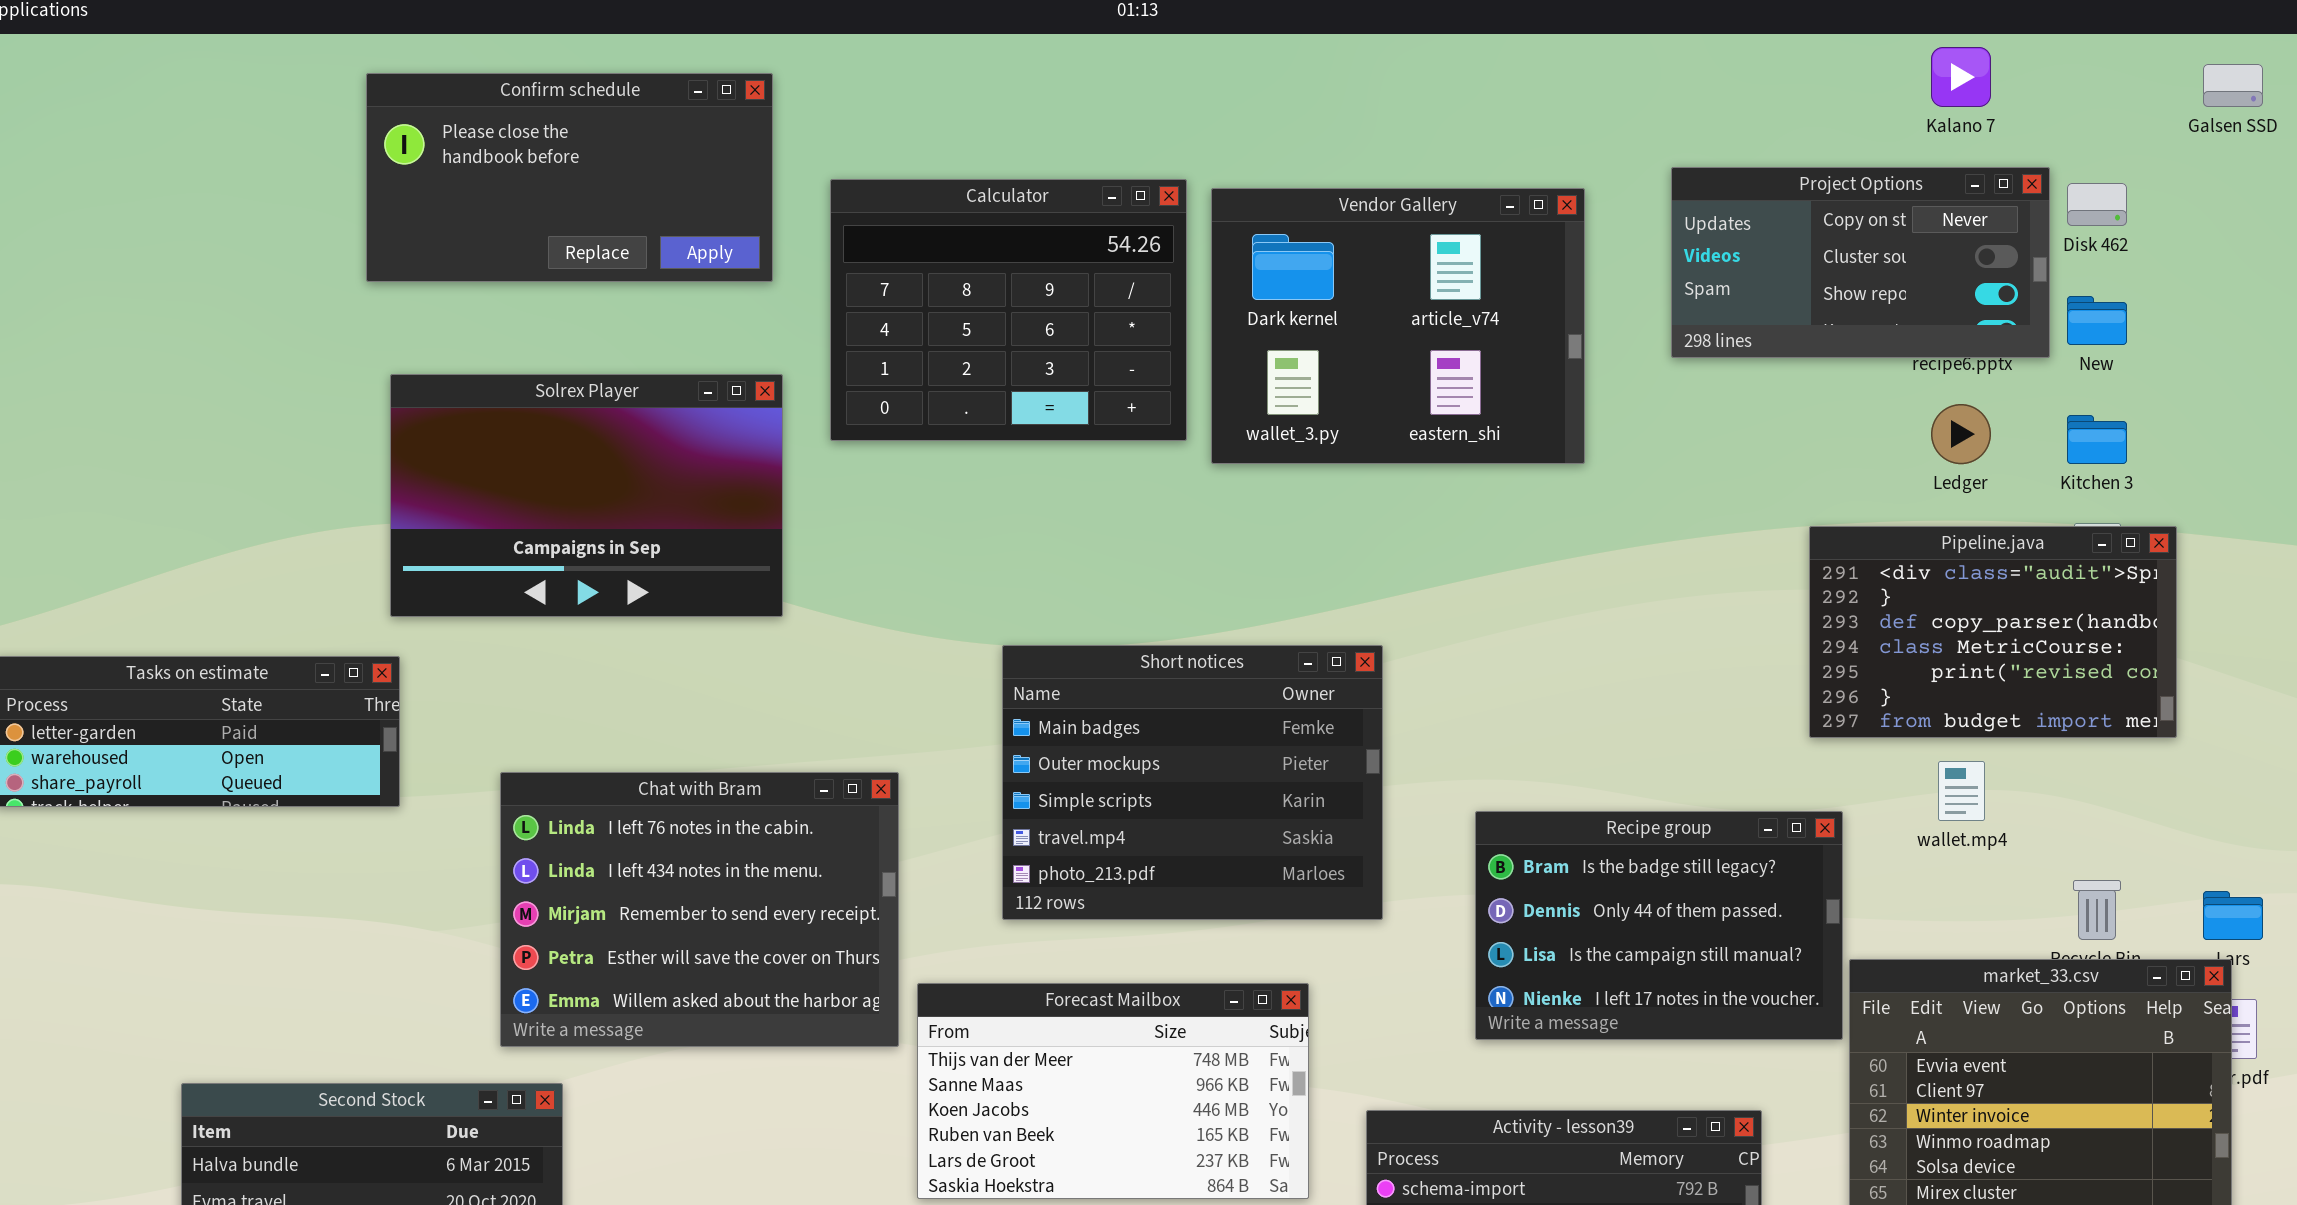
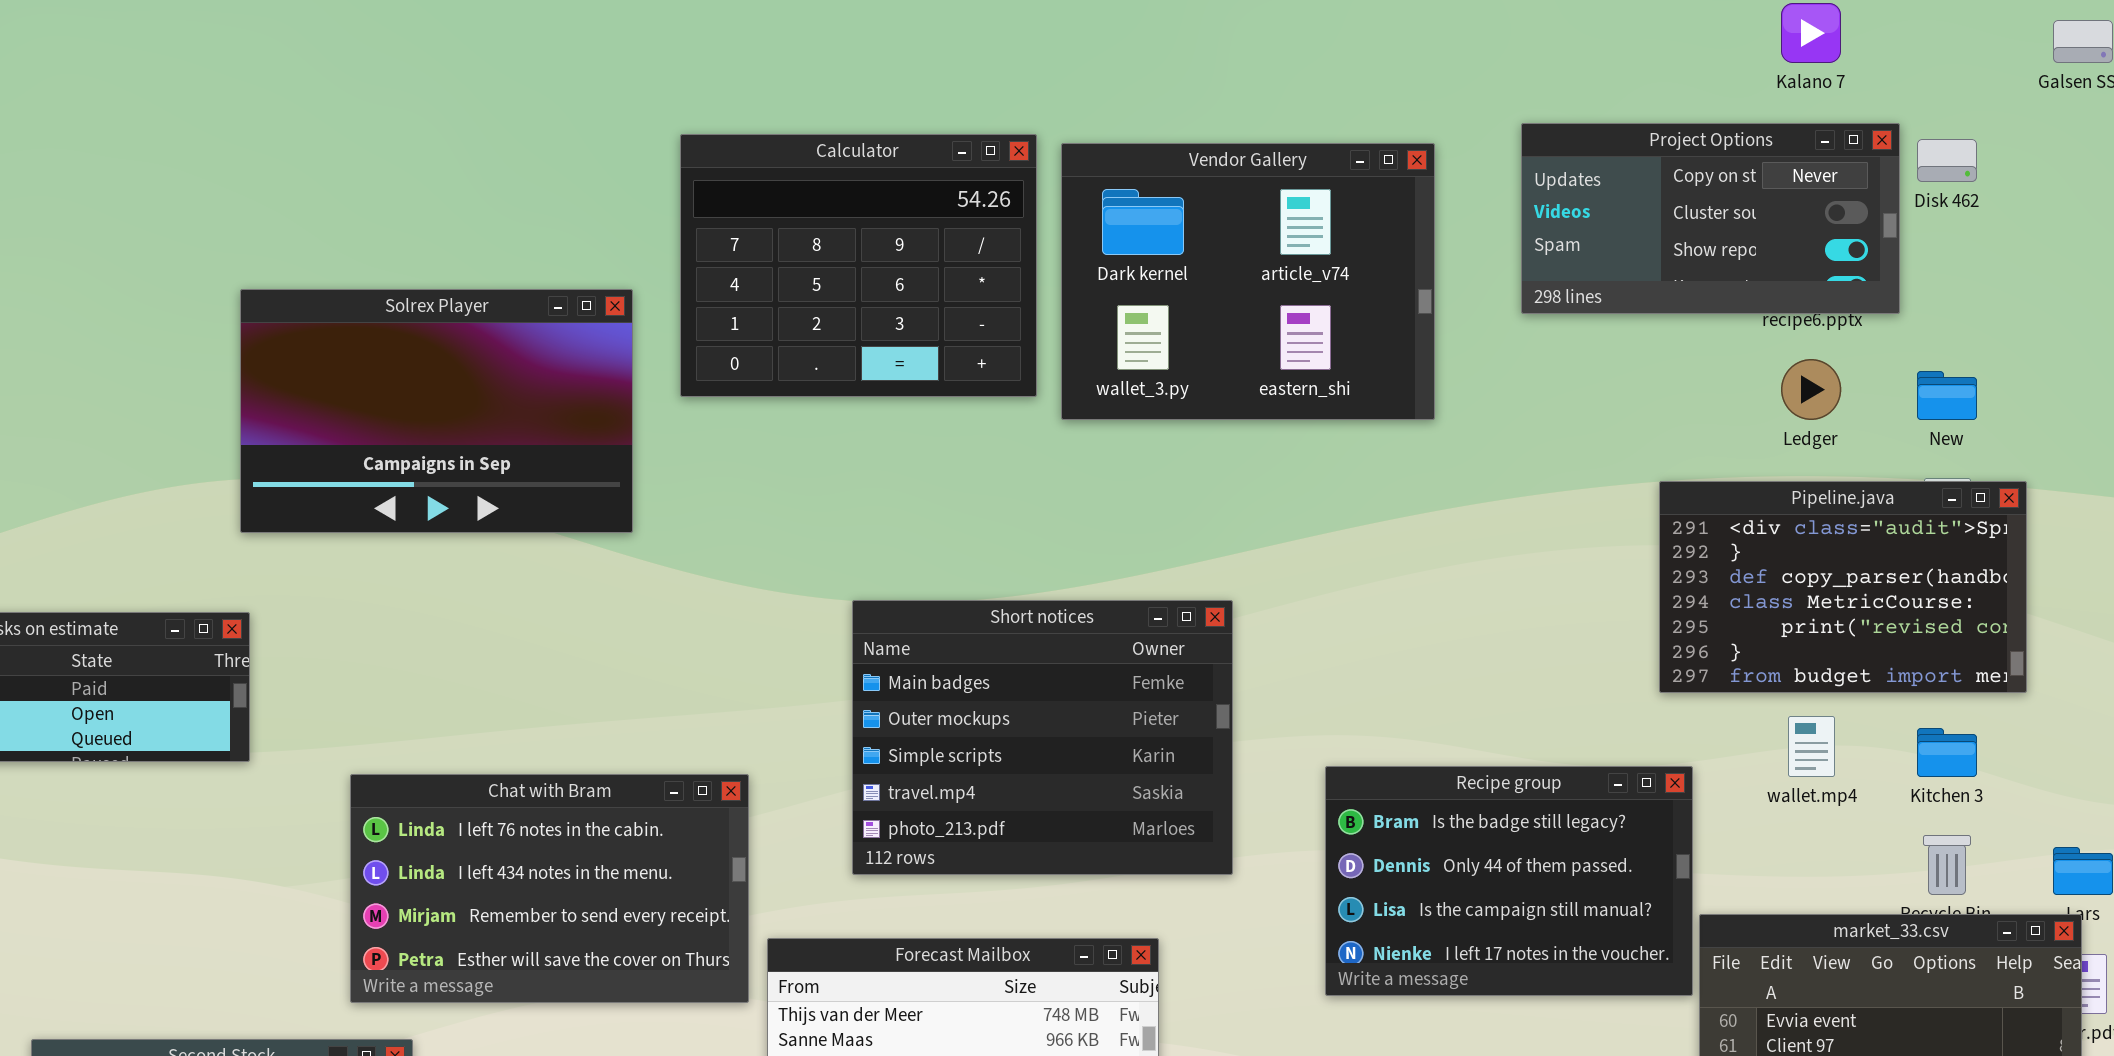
Confirm schedule: [366,73,773,282] -> none, closed
New: [2067,296,2127,345] -> [1917,371,1977,420], moved
Solrex Player: [390,374,783,617] -> [240,289,633,533], moved
Kitchen 3: [2067,415,2127,464] -> [1917,728,1977,777], moved
Chat with Bram: [500,772,899,1047] -> [350,774,749,1003], resized

